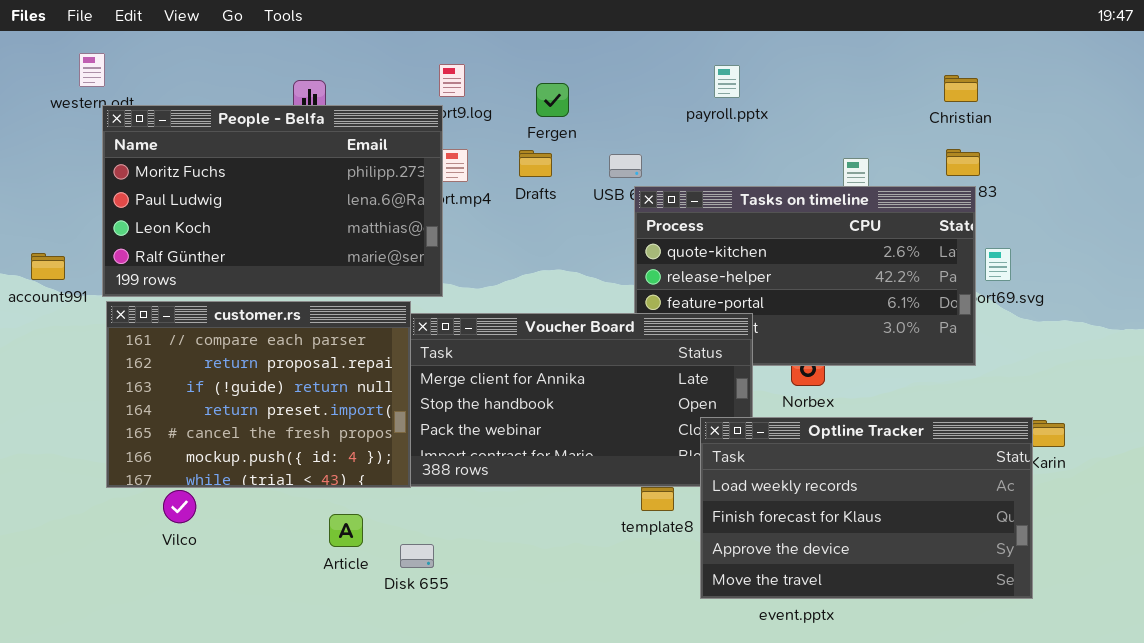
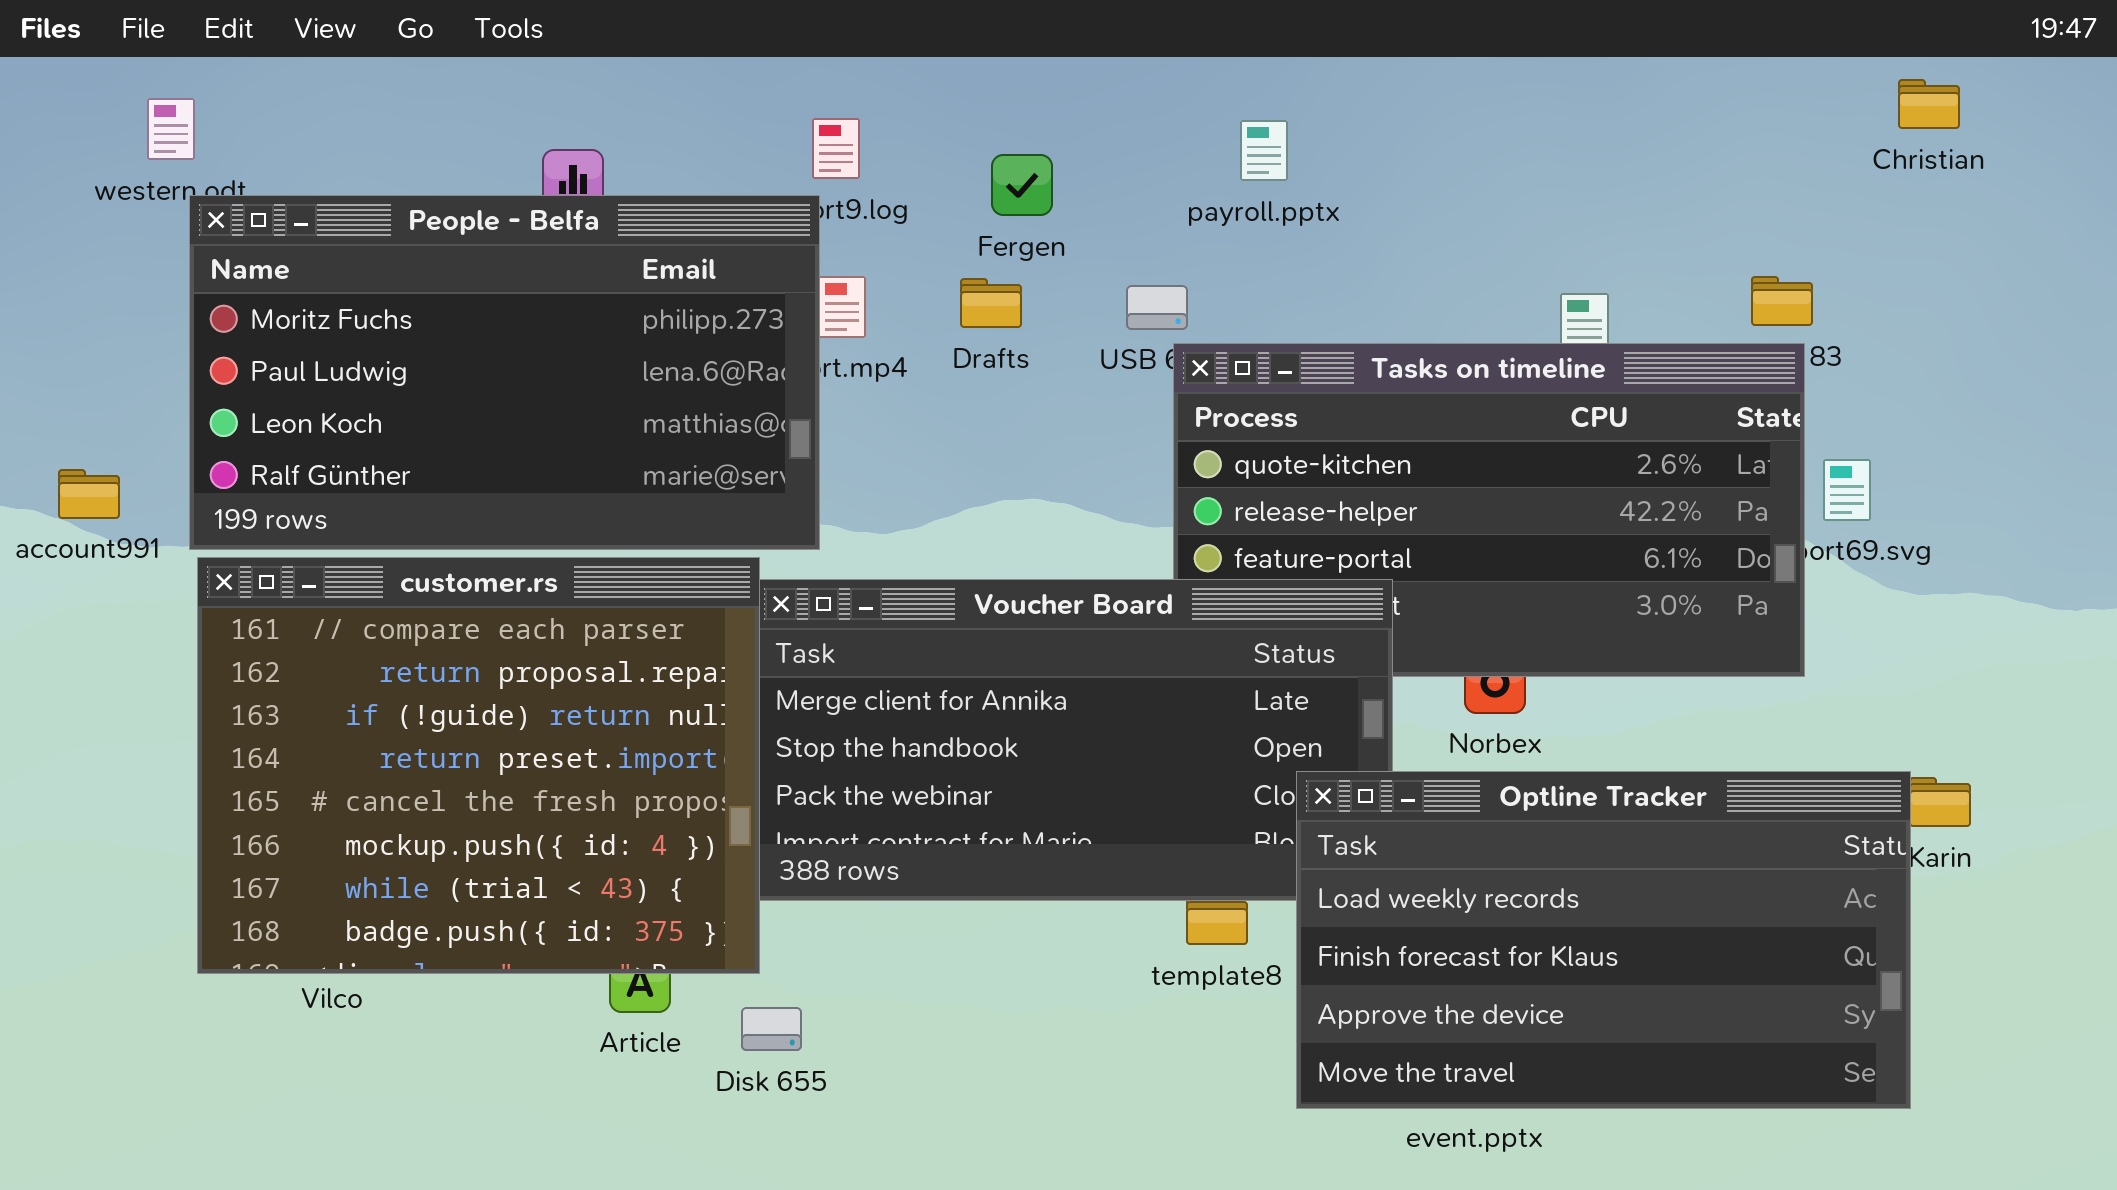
payroll.pptx: [714,65,740,98] -> [1240,120,1288,181], moved
Christian: [944,75,978,102] -> [1898,79,1960,129], moved
customer.rs: [106,301,411,488] -> [197,557,760,974], resized

